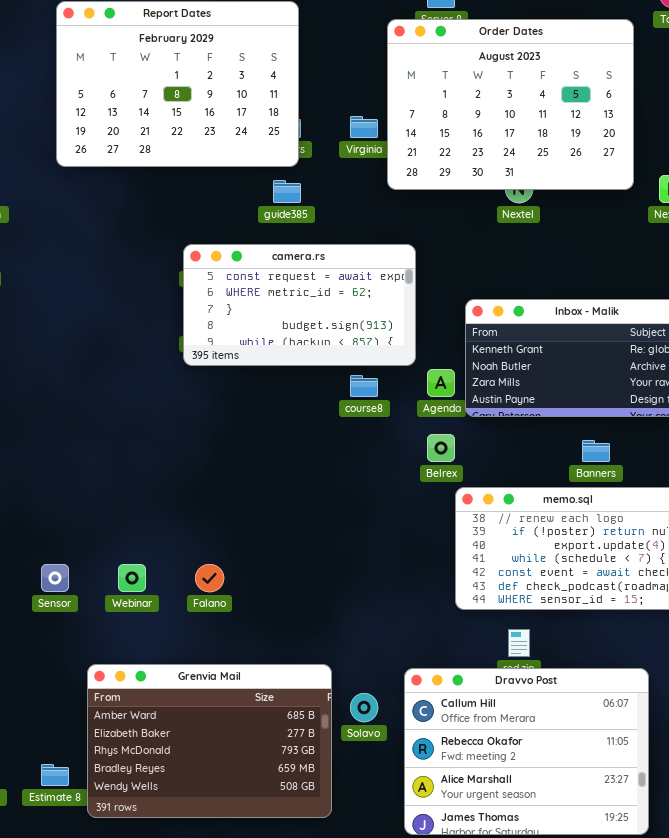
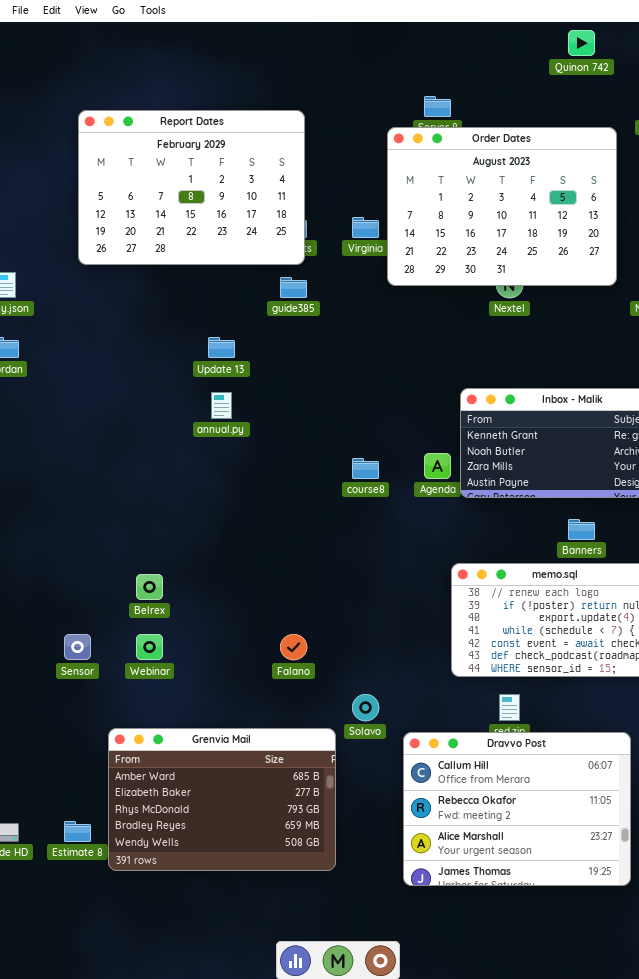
camera.rs: [183,244,416,366] -> none, closed
Belrex: [427,434,455,462] -> [136,574,163,600], moved
Falano: [195,564,224,592] -> [280,634,307,660], moved
Solavo: [350,693,378,722] -> [352,694,379,721], moved

